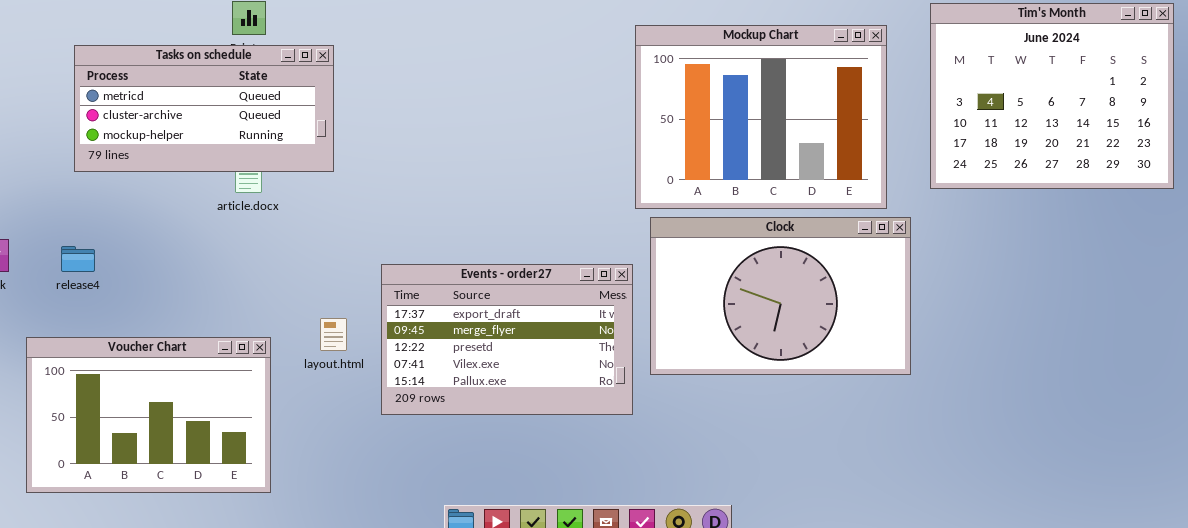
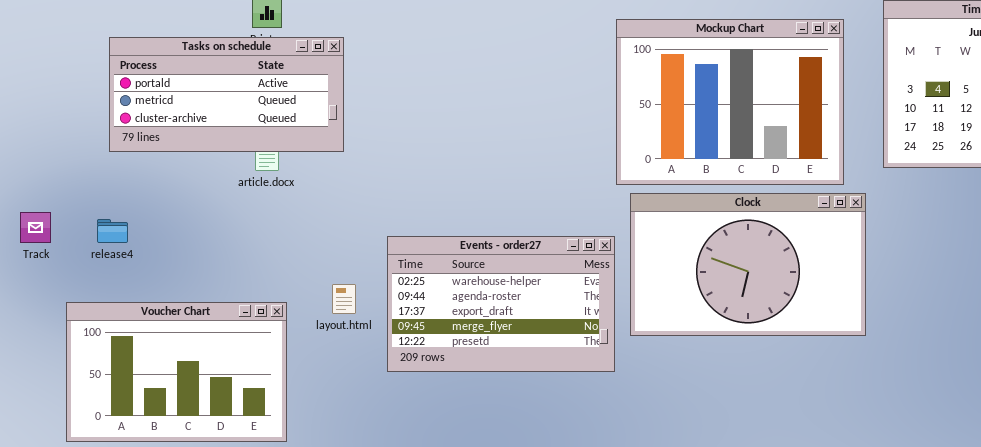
Tasks on schedule: [74,45,334,172] -> [109,37,344,152], scrolled up 1 row
Events - order27: [381,264,633,415] -> [387,236,615,372], scrolled up 2 rows

